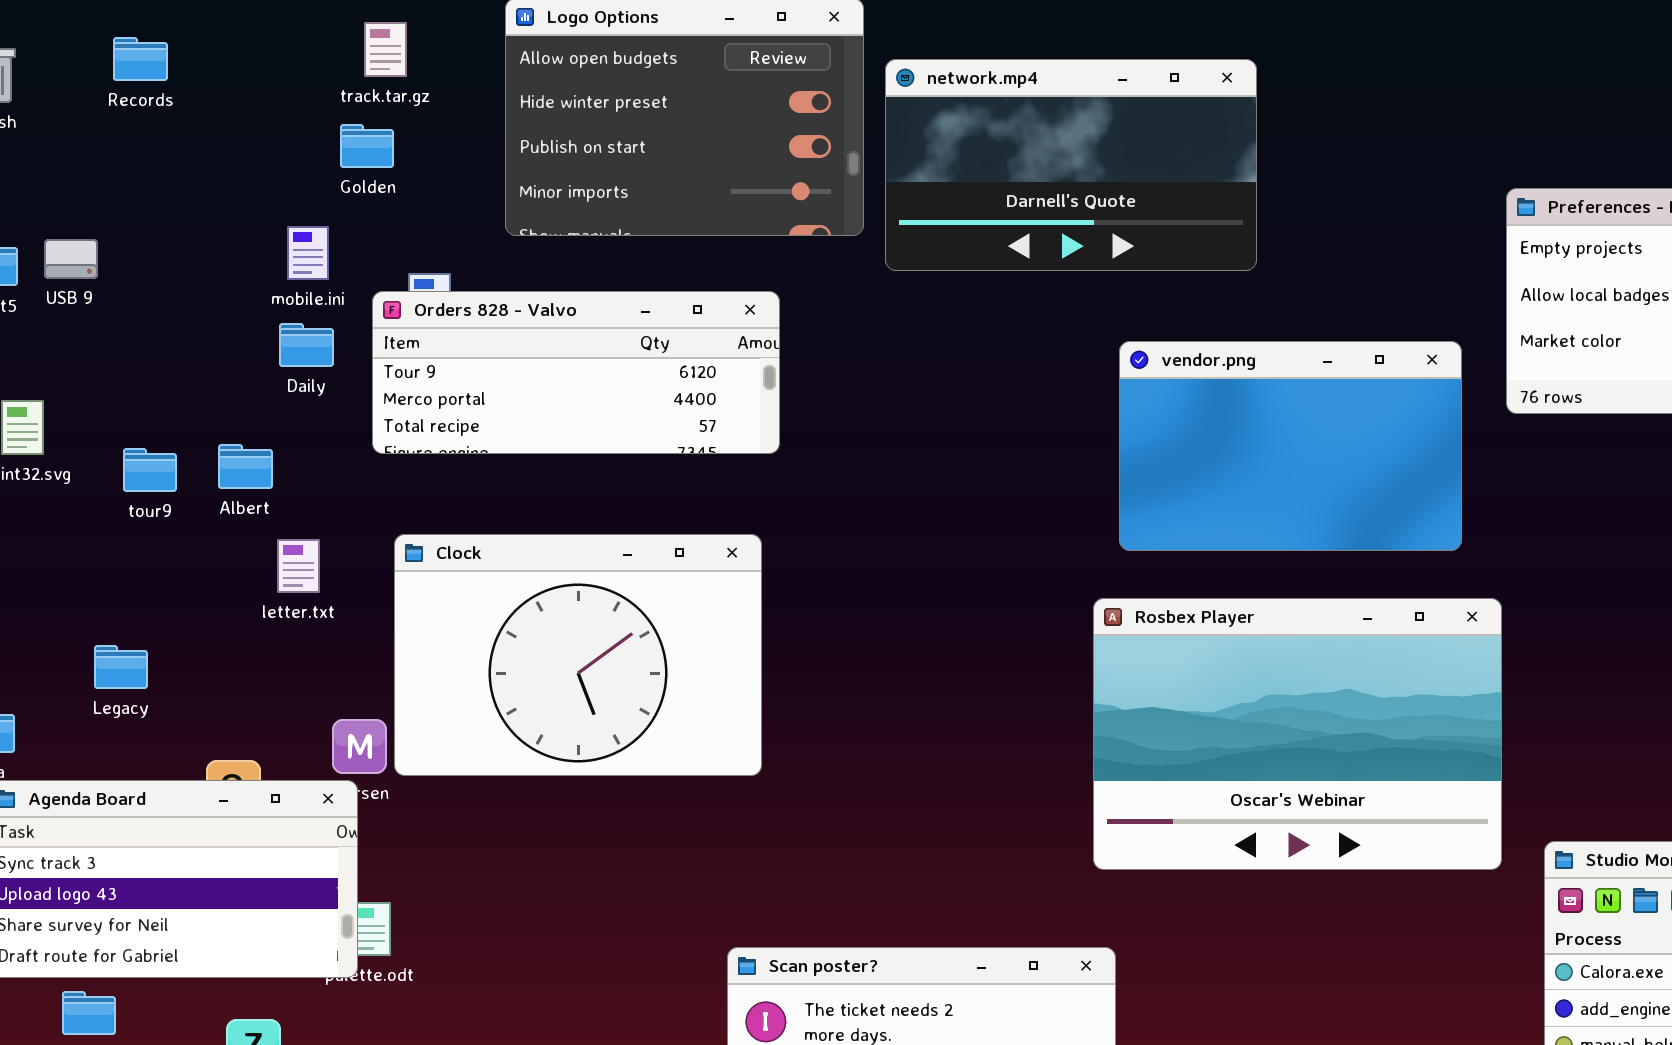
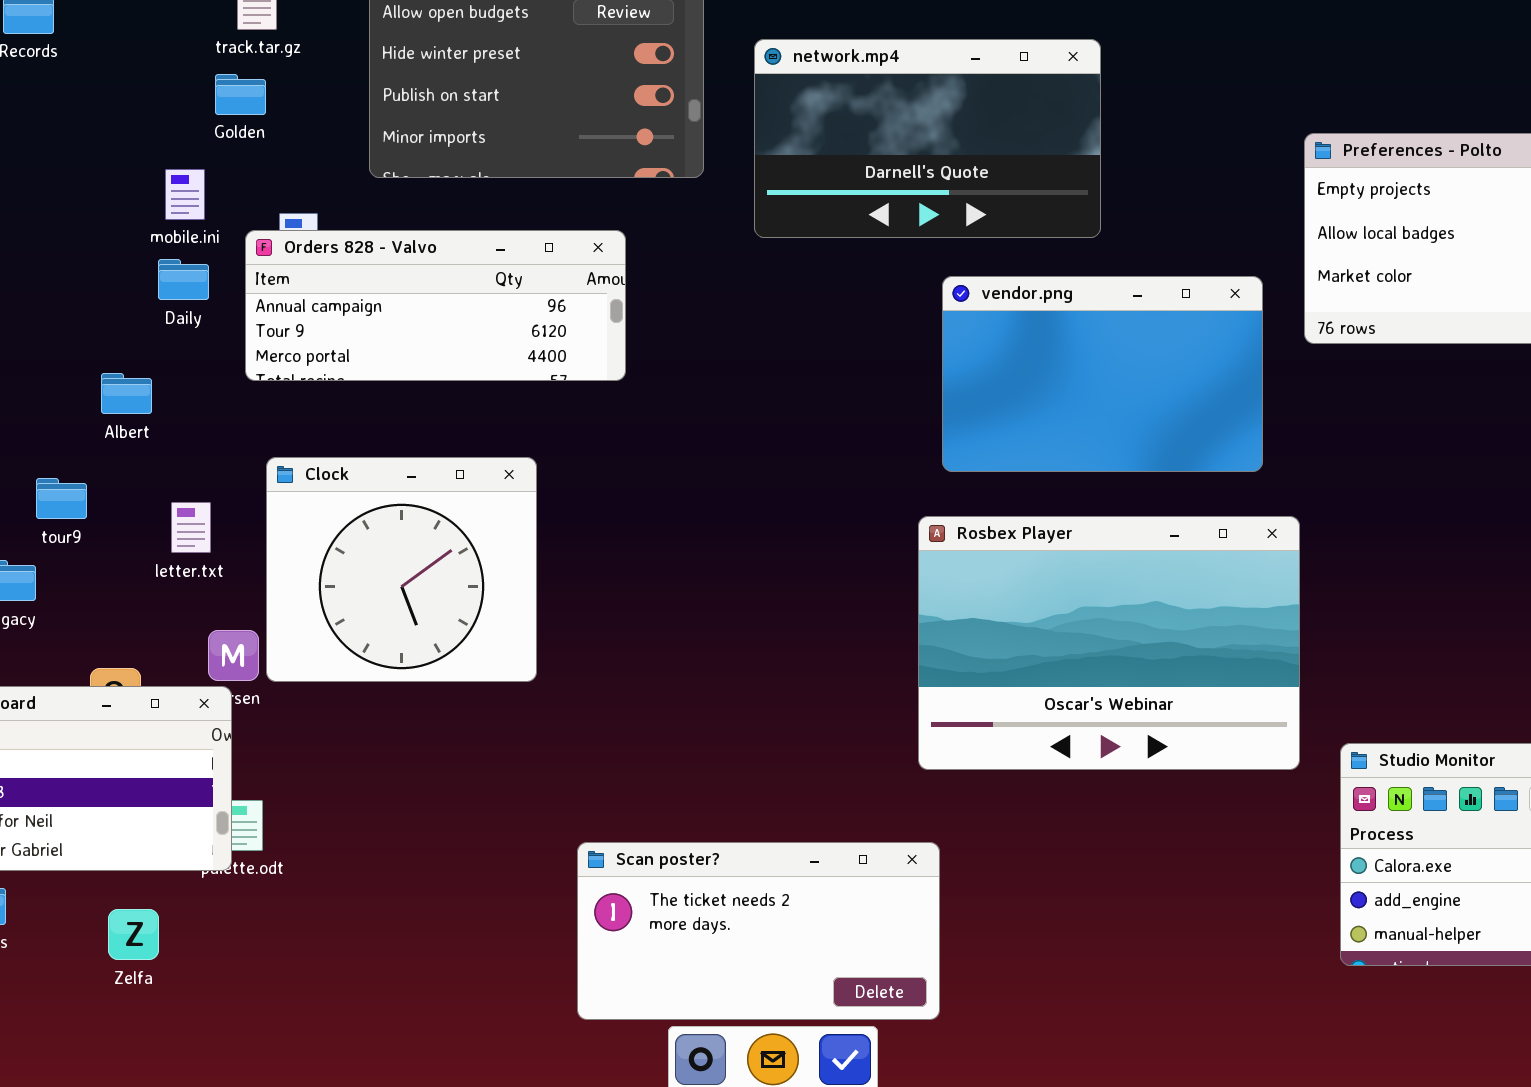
network.mp4: [885,59,1257,271] -> [754,39,1101,238], moved
Orders 828 - Valvo: [372,291,780,454] -> [245,230,626,381], scrolled up 1 row
tour9: [123,448,177,492] -> [36,478,87,519], moved
Clock: [394,534,762,776] -> [266,457,537,682], resized
letter.txt: [277,539,320,593] -> [171,502,211,553], moved

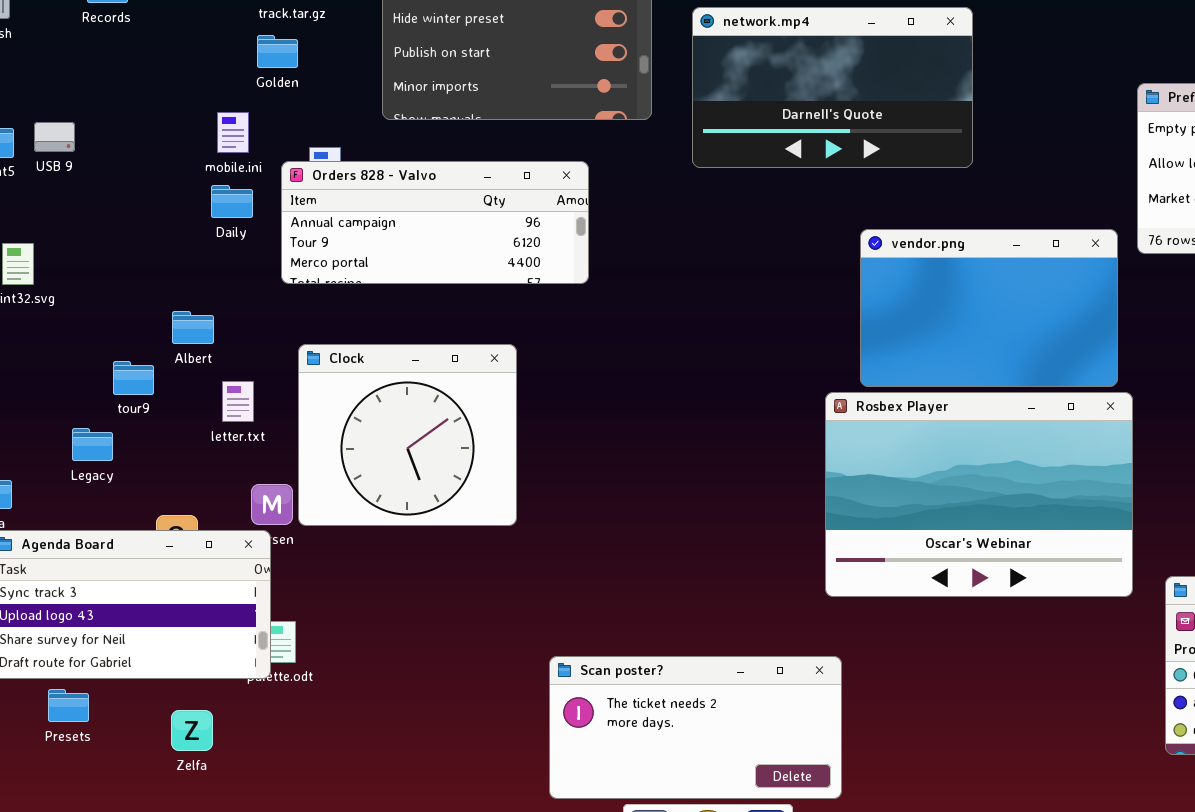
vendor.png: [942,276,1263,472] -> [860,229,1118,387], moved
Albert: [101,373,152,414] -> [172,311,214,344], moved

